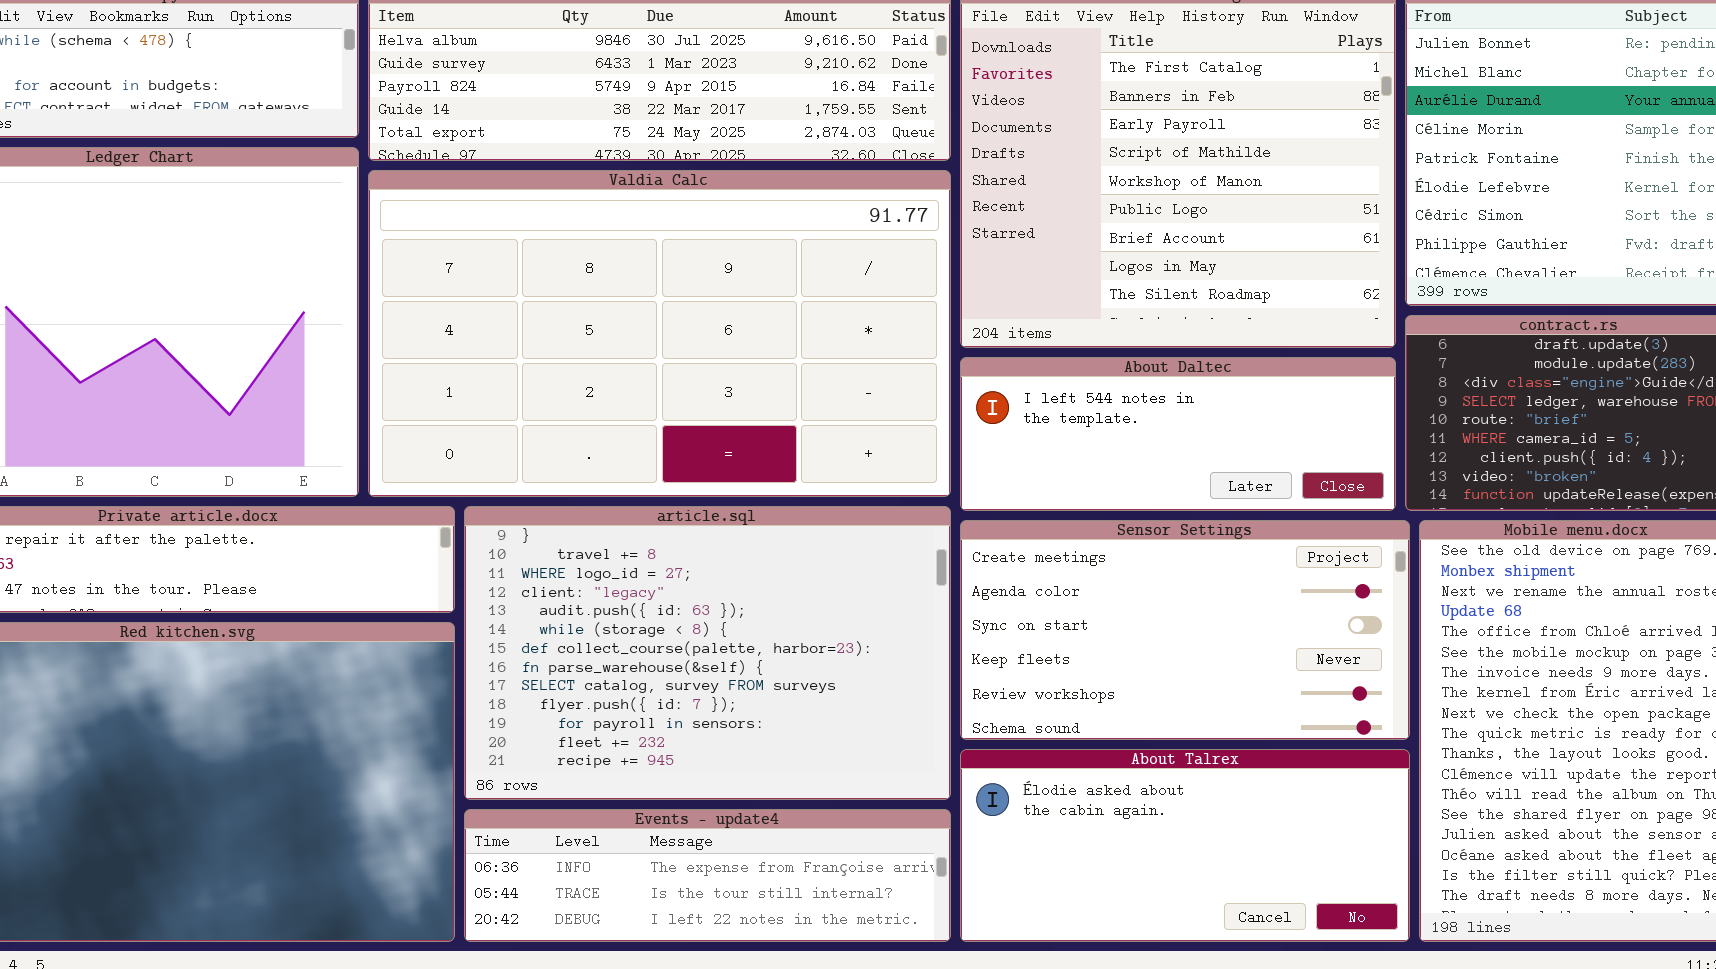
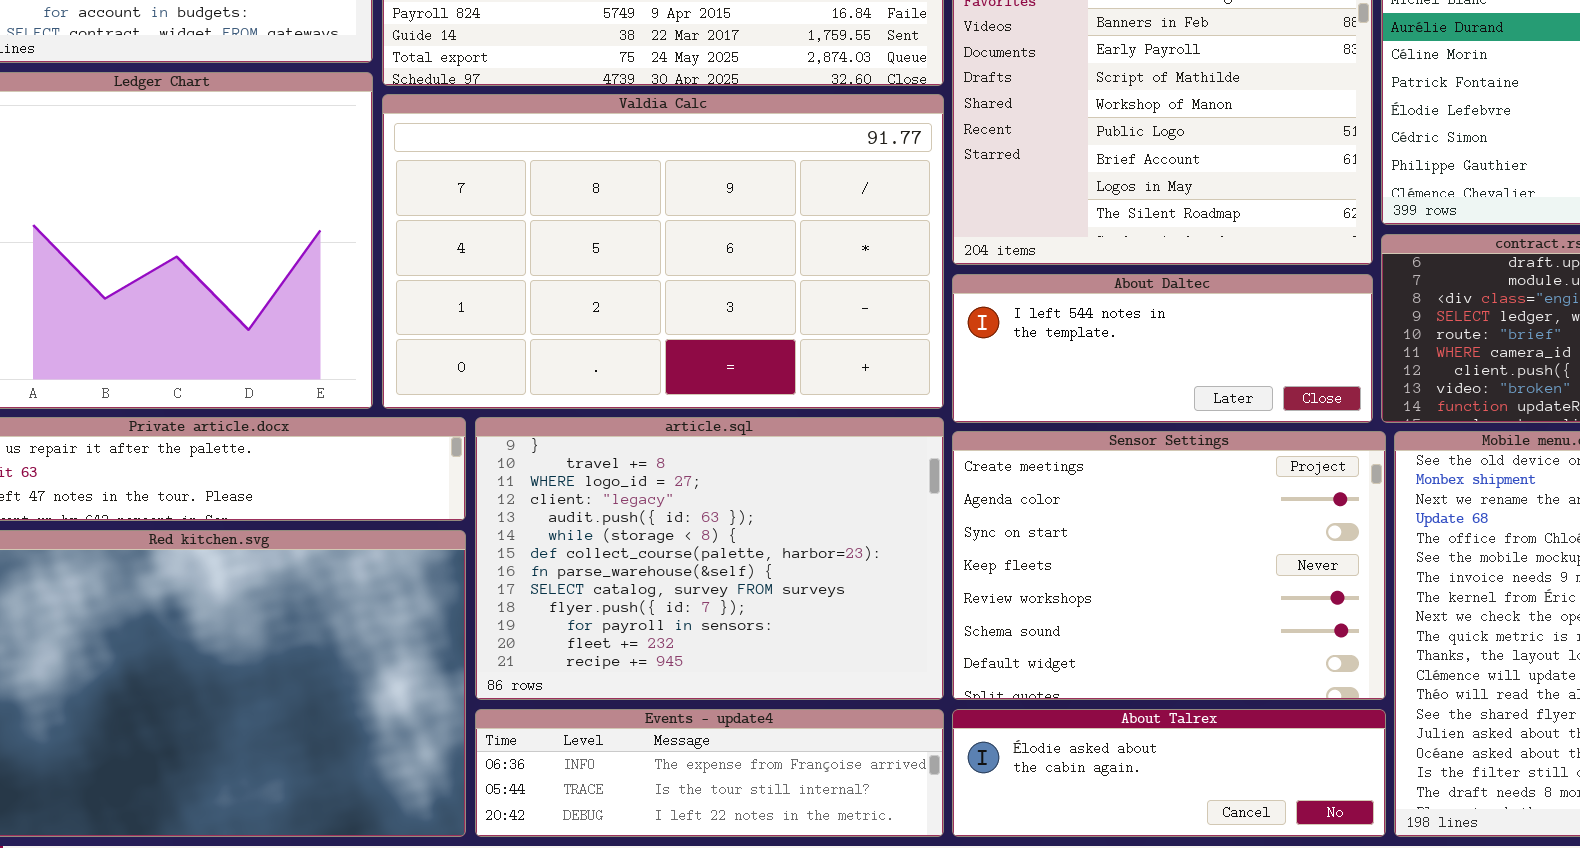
Sensor Settings: [960,520,1410,740] -> [952,431,1386,700], resized
About Talrex: [960,749,1410,942] -> [952,709,1386,837], resized

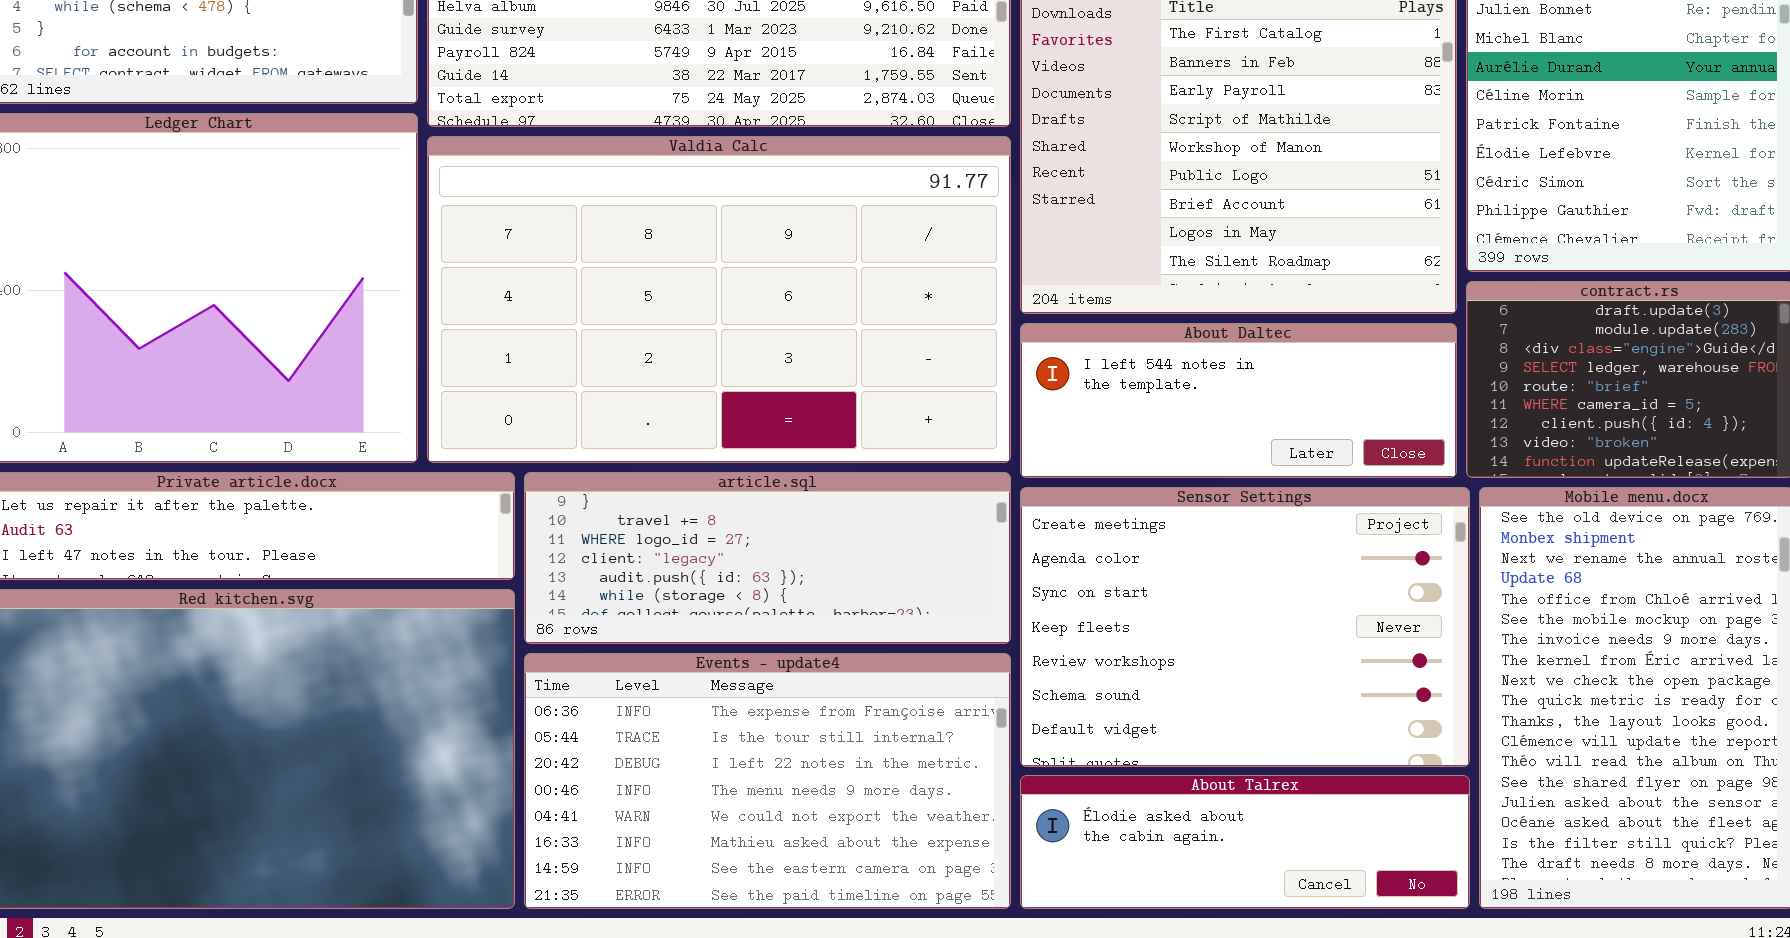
article.sql: [475,417,944,700] -> [524,472,1011,644], resized
Events - update4: [475,709,944,837] -> [524,653,1011,909], resized

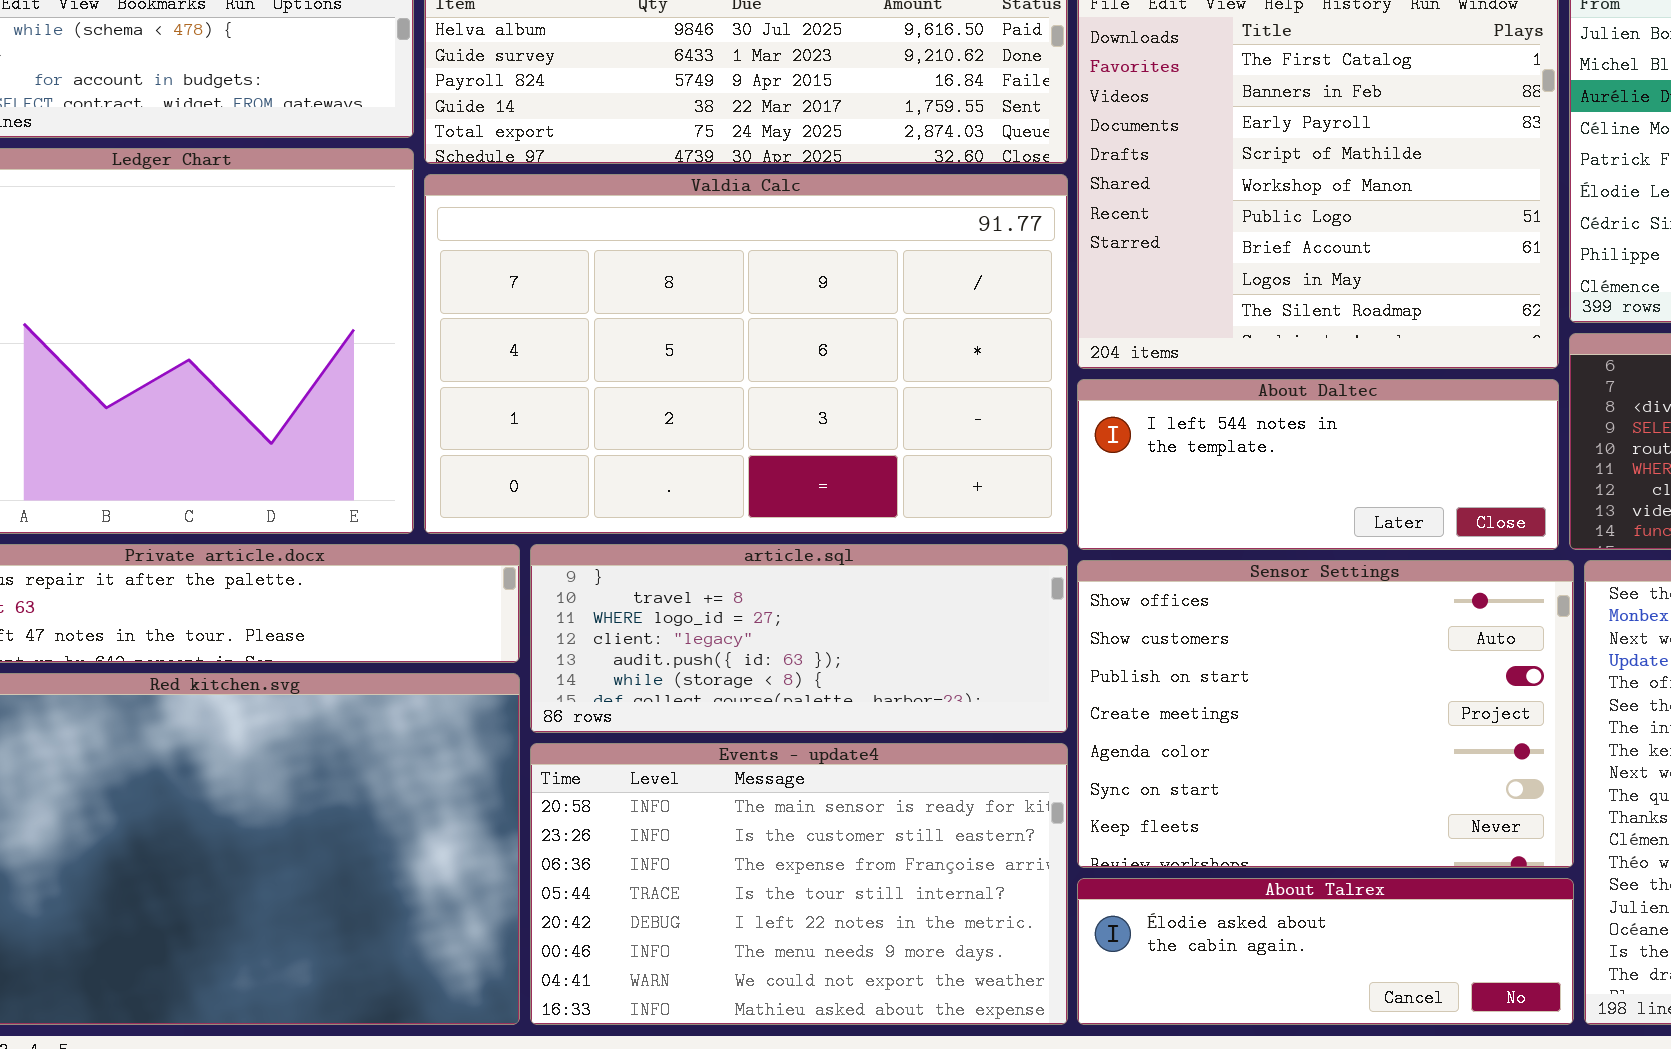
Sensor Settings: [1020,487,1470,767] -> [1077,560,1574,868], scrolled up 3 rows
Events - update4: [524,653,1011,909] -> [530,743,1068,1025], scrolled up 2 rows

